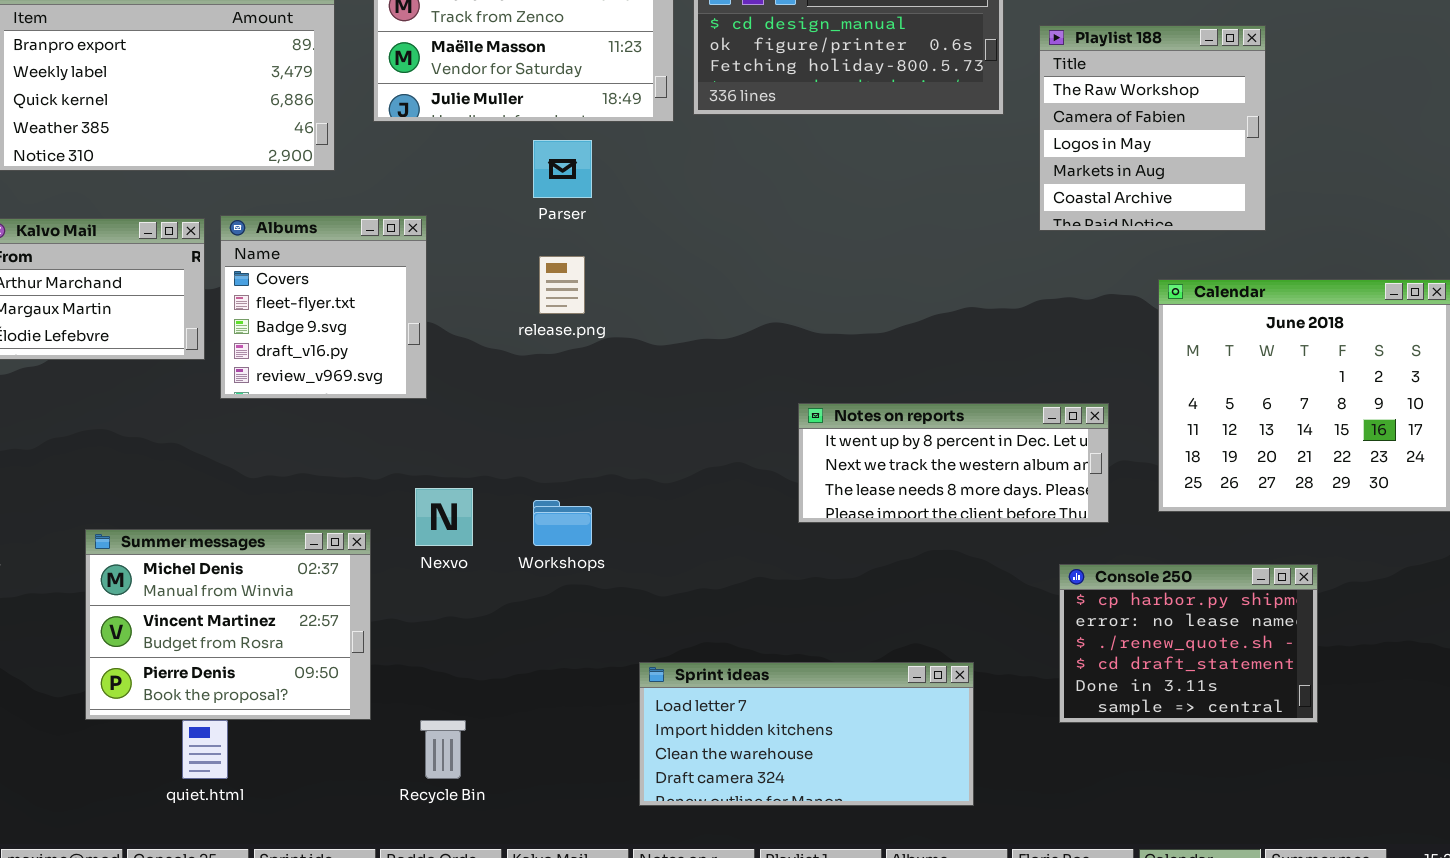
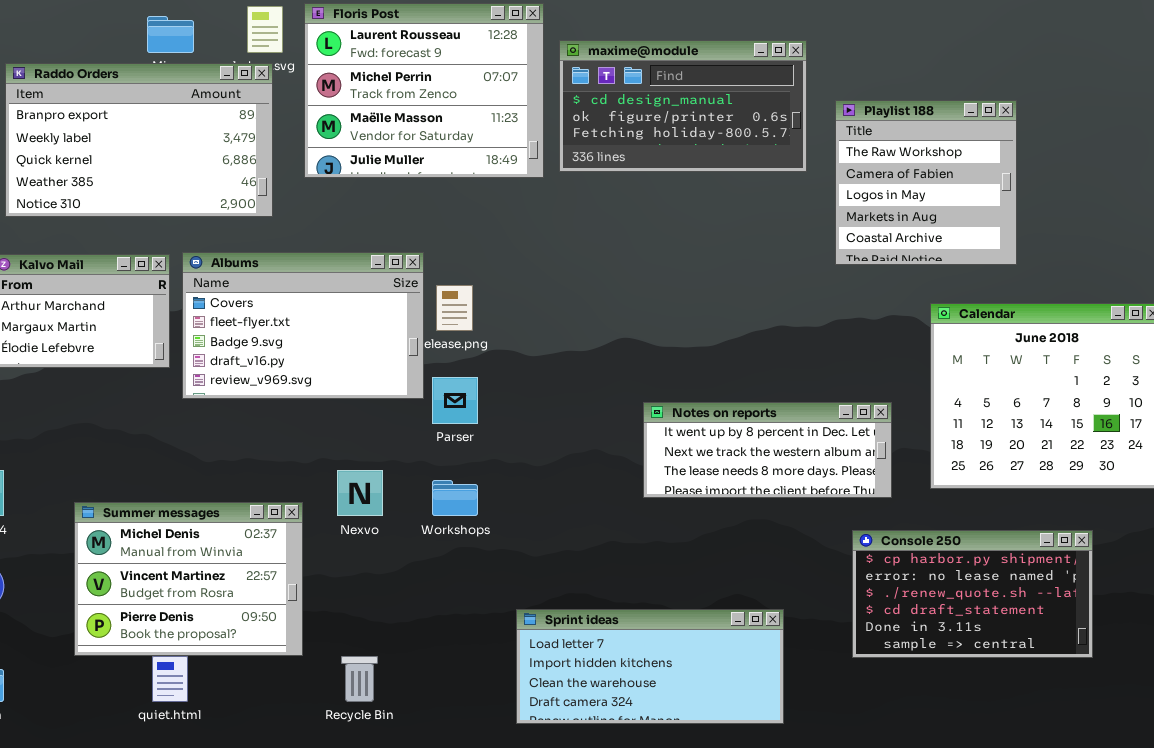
Parser: [533,140,592,198] -> [432,377,478,424], moved
Albums: [220,215,427,399] -> [182,252,424,399], resized
Console 250: [1059,564,1318,723] -> [852,530,1093,658], resized

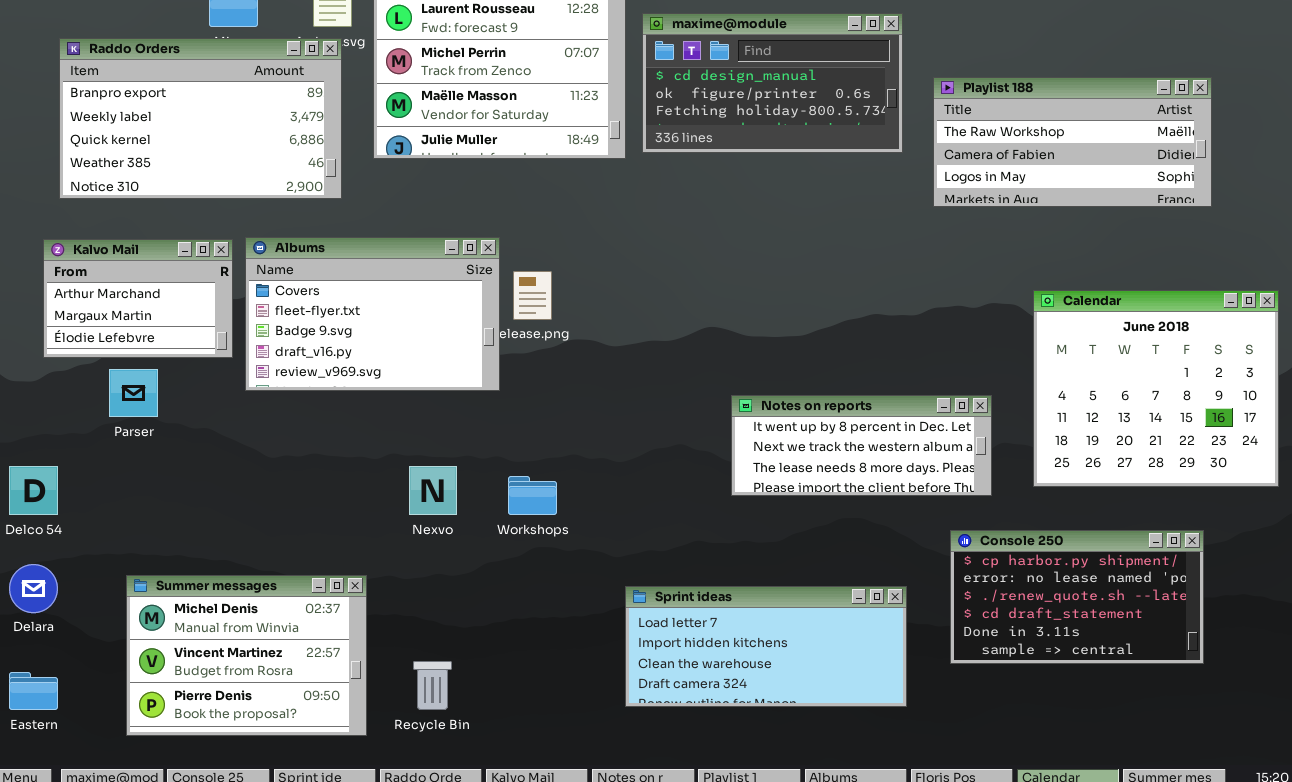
Playlist 188: [835,100,1017,265] -> [933,77,1212,207], resized
Parser: [432,377,478,424] -> [109,369,158,417], moved
Summer messages: [74,502,303,656] -> [126,575,367,736], moved
Sprint ideas: [516,609,784,724] -> [625,586,907,707], moved

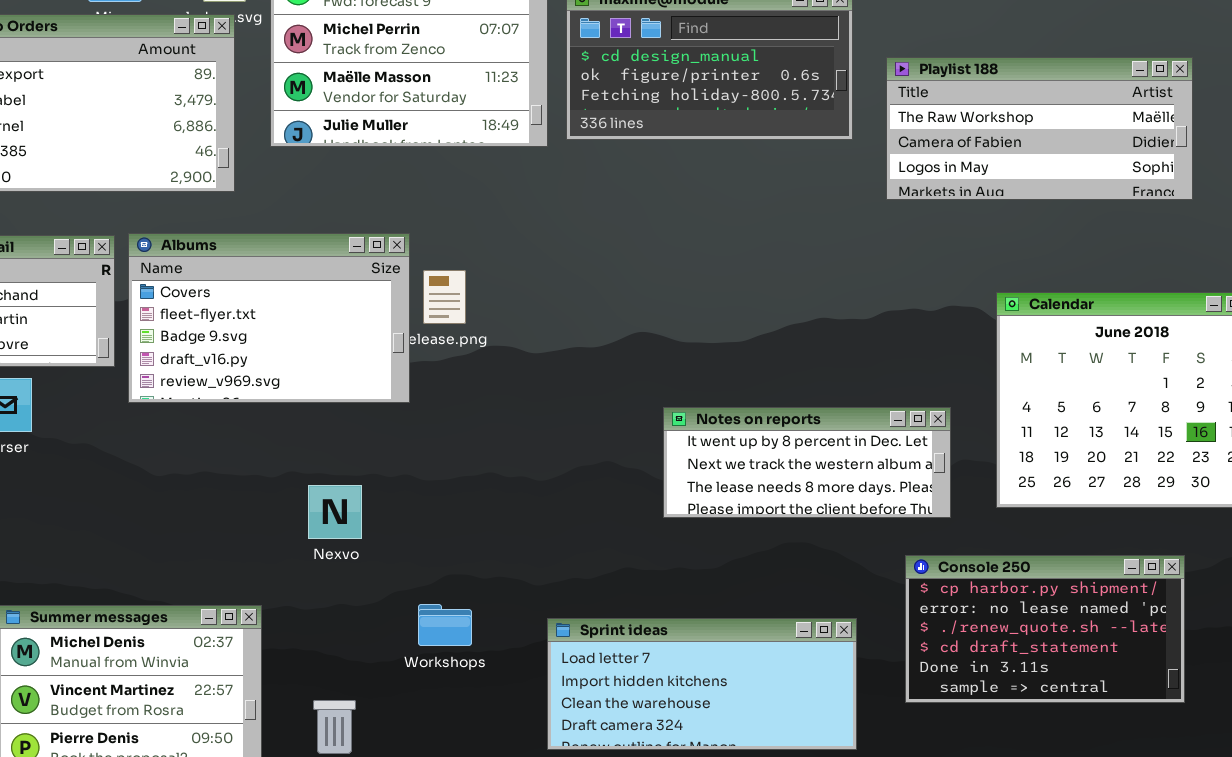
Workshops: [508,476,557,515] -> [418,604,472,646], moved

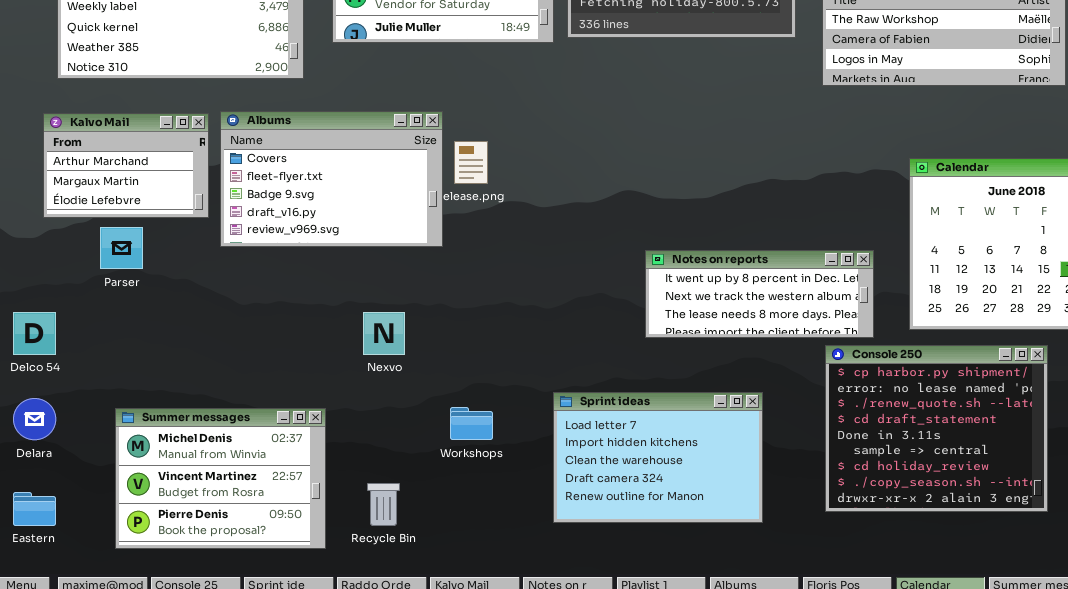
Console 250: [905,555,1185,703] -> [825,345,1048,512], moved, resized
Sprint ideas: [547,618,857,750] -> [553,392,763,523], resized

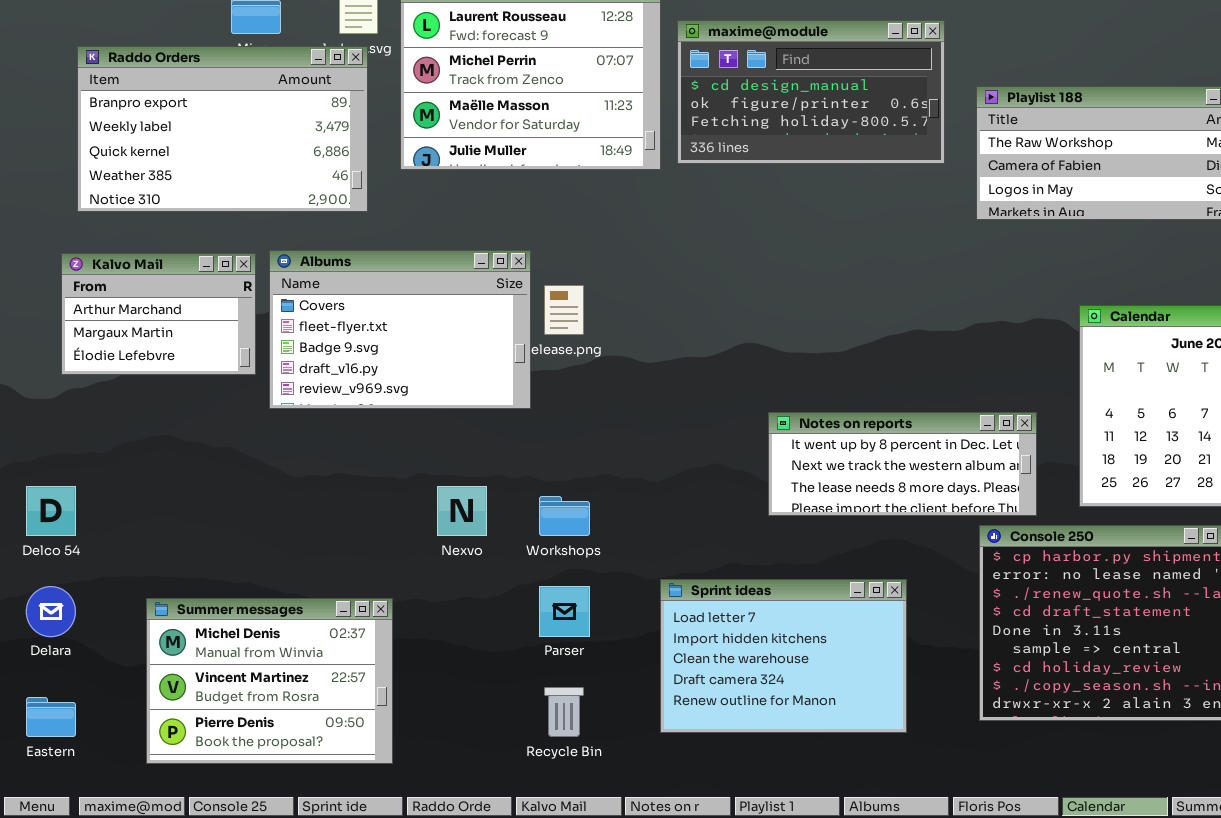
Parser: [100,227,143,269] -> [539,586,590,637], moved
Workshops: [450,407,493,440] -> [539,496,590,536], moved
Recycle Bin: [367,483,400,526] -> [544,687,584,737], moved

